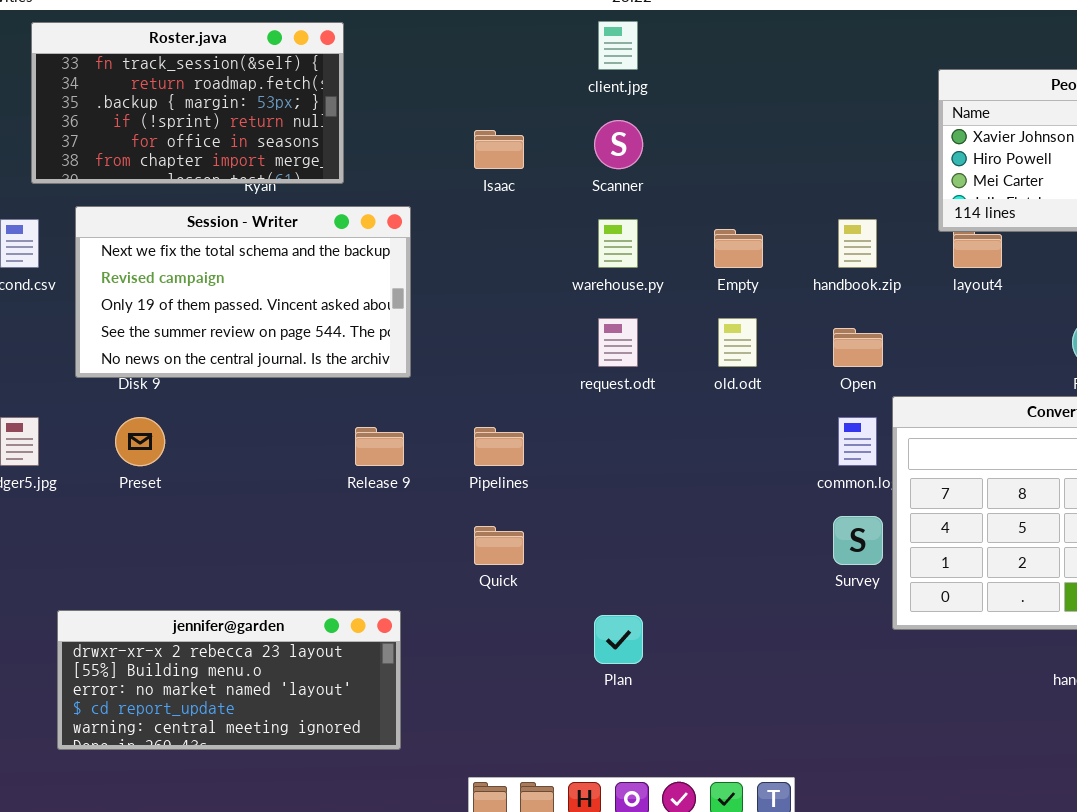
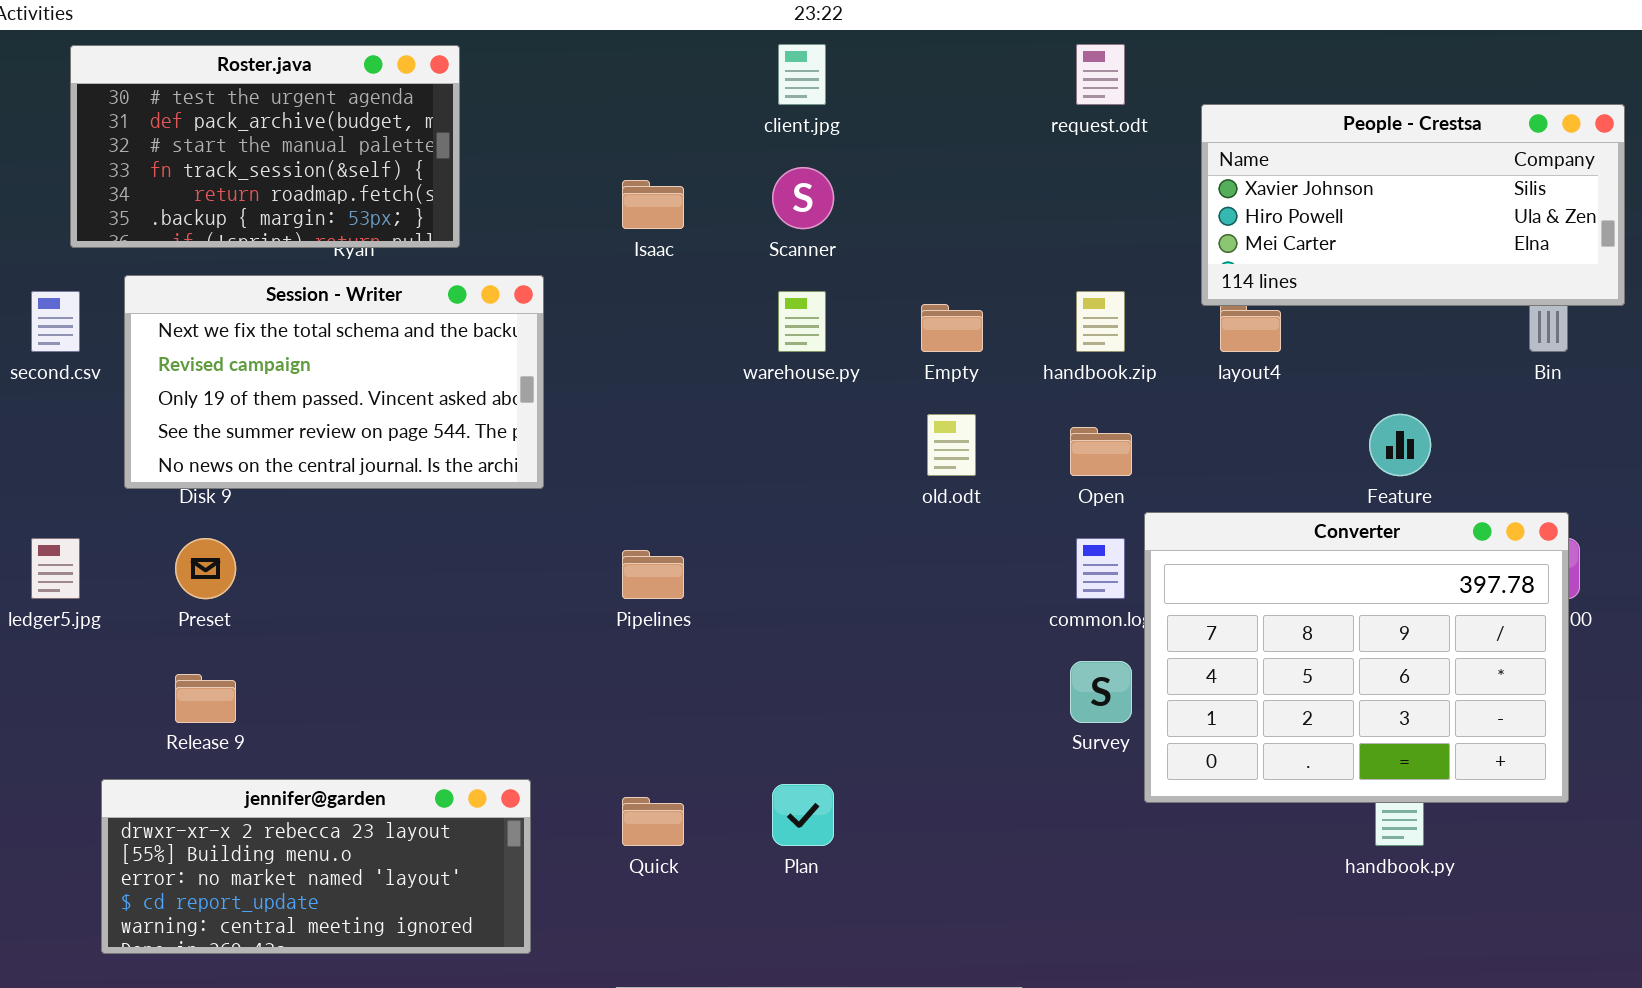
Roster.java: [31,22,344,184] -> [70,45,460,248], scrolled up 3 rows
request.odt: [598,318,638,367] -> [1076,44,1125,105], moved
Release 9: [355,427,404,466] -> [175,674,236,723], moved
Quick: [474,526,524,565] -> [622,797,684,846], moved

